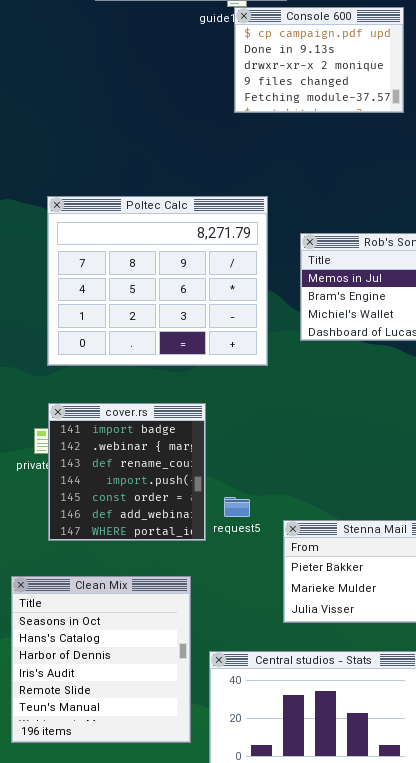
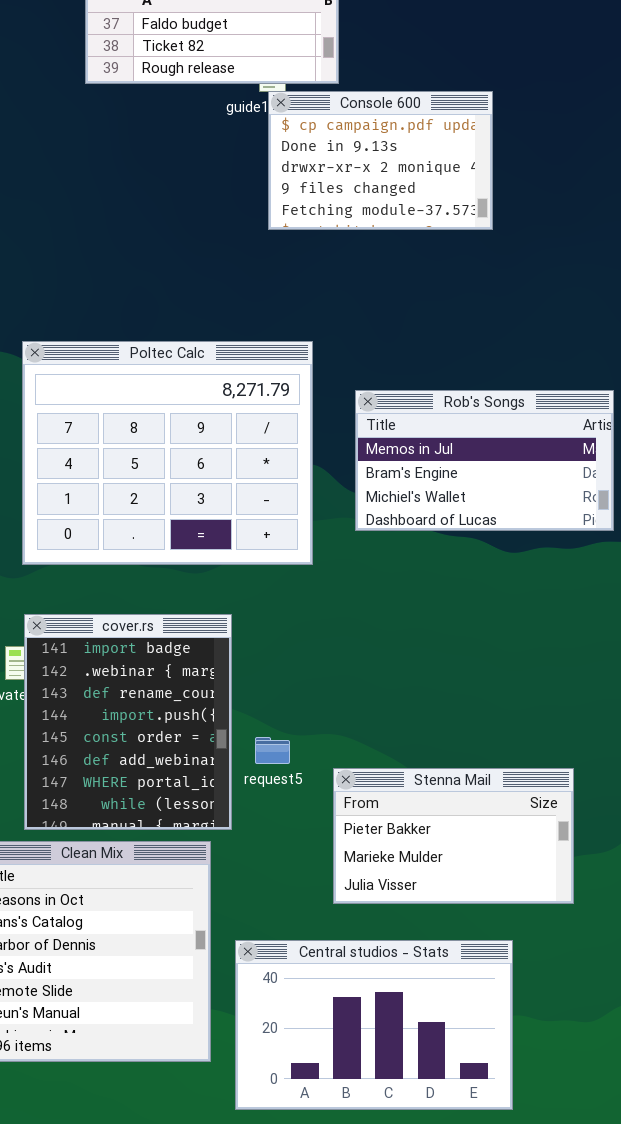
cover.rs: [48,403,206,541] -> [24,614,232,830], resized

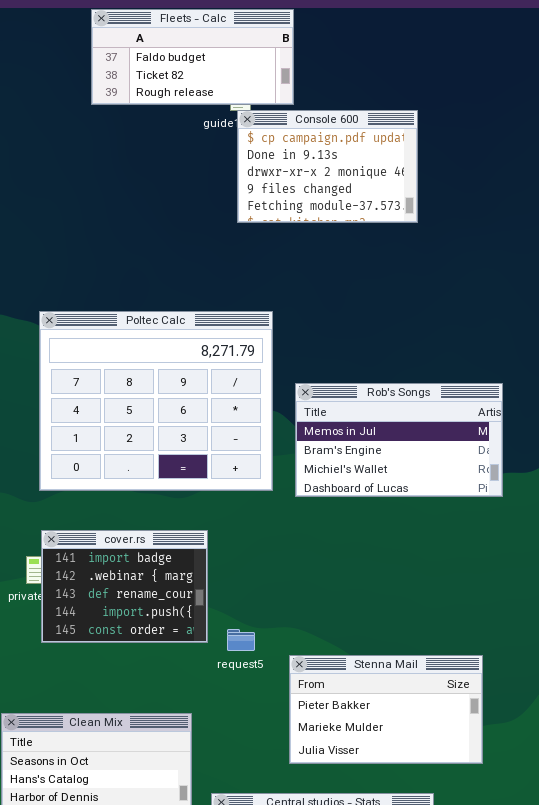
Rob's Songs: [355,390,614,531] -> [295,383,503,497], moved
cover.rs: [24,614,232,830] -> [41,530,208,643], resized

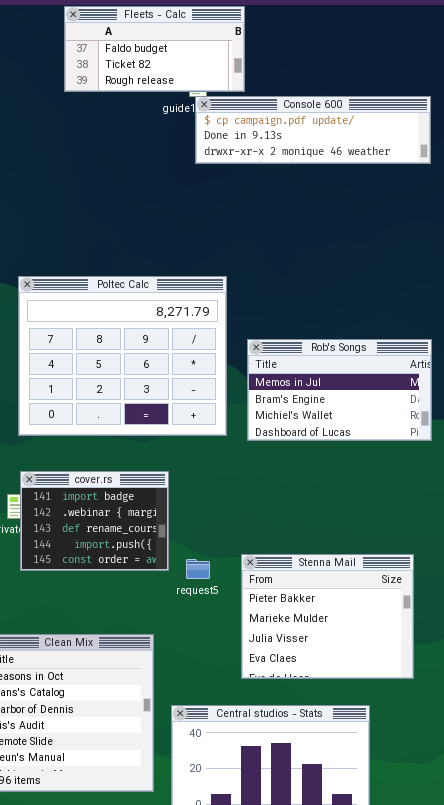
Console 600: [237,110,418,223] -> [195,96,431,164], resized
Stenna Mail: [289,655,483,764] -> [241,554,414,679], resized

